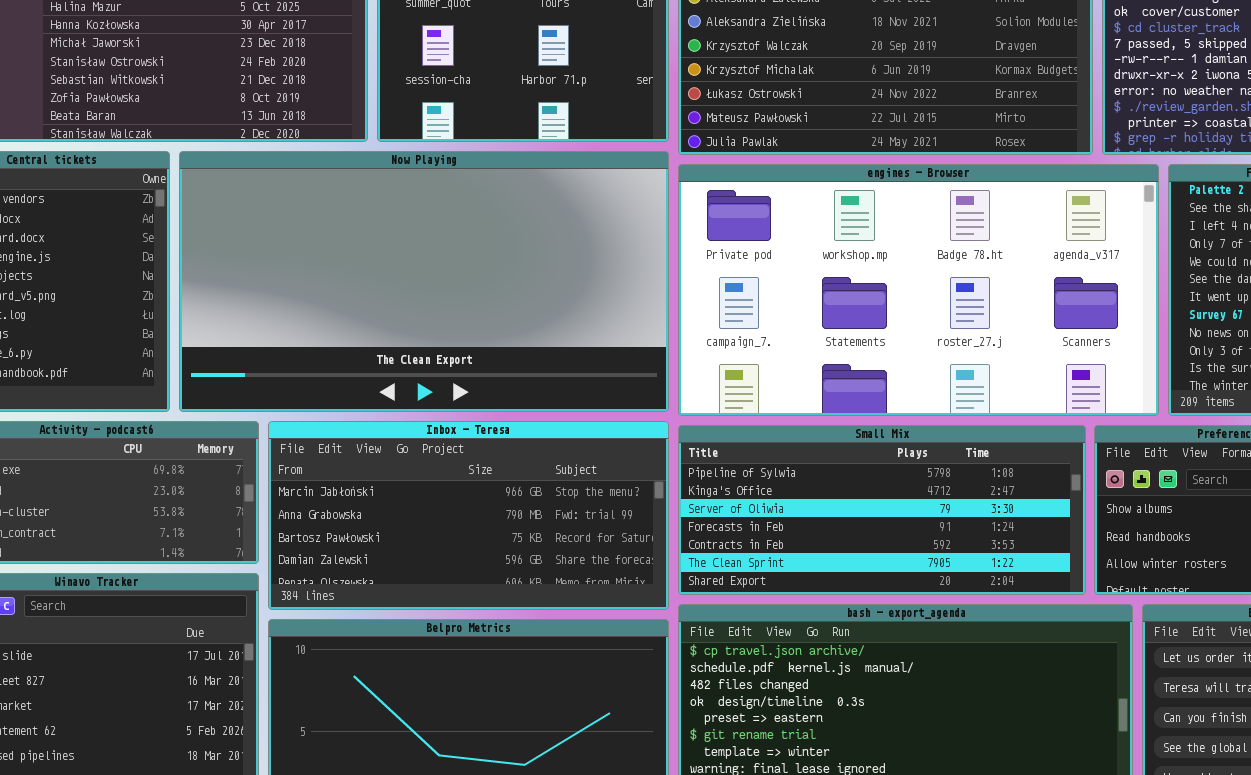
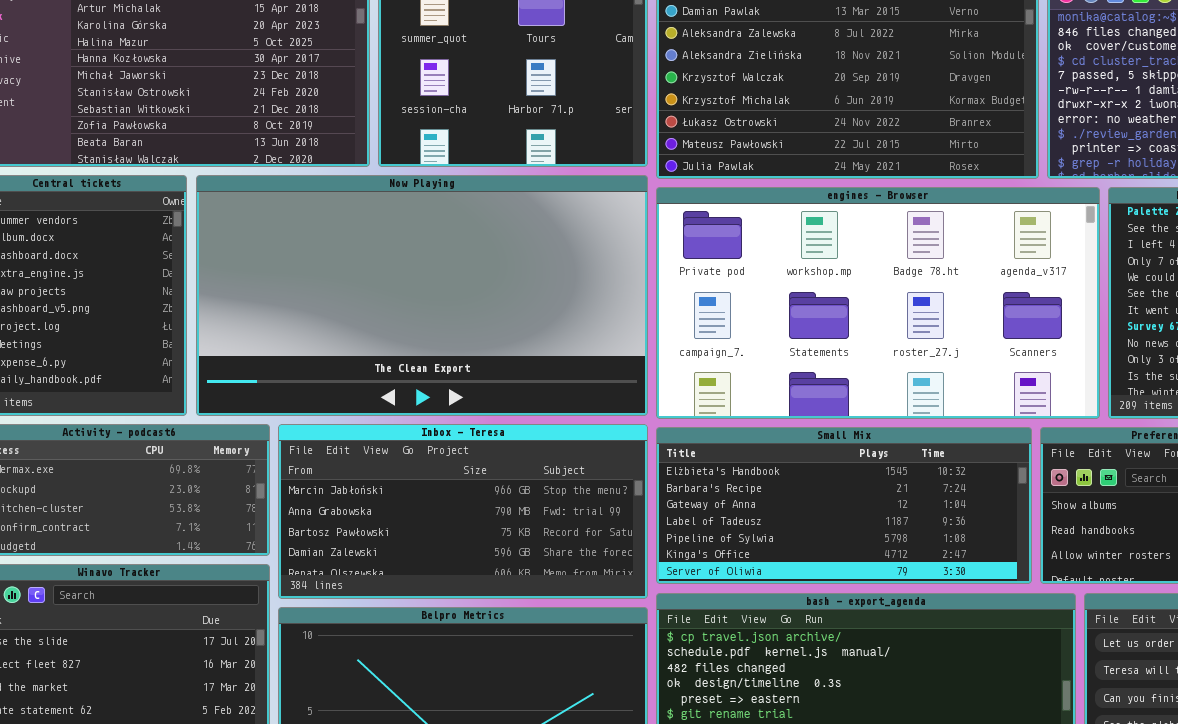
Small Mix: [678,425,1086,595] -> [656,427,1032,584], scrolled up 4 rows

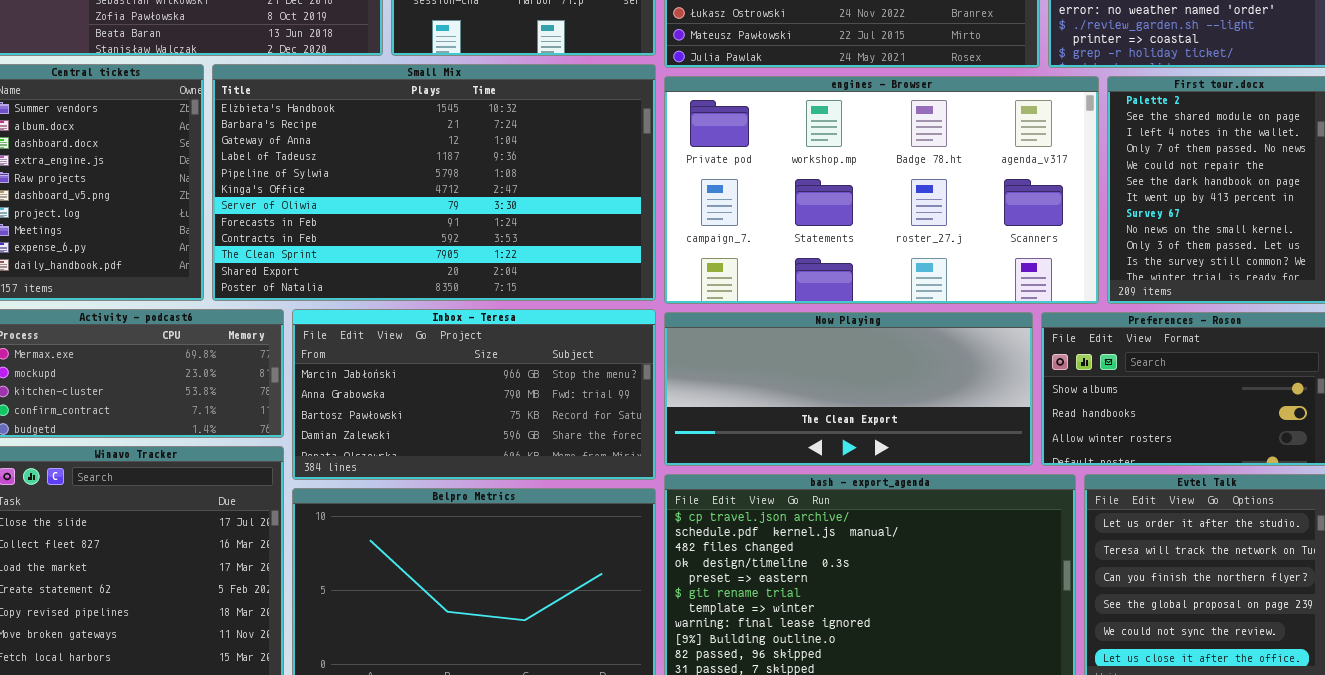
Now Playing: [196,175,648,416] -> [664,312,1033,466], moved, resized
Small Mix: [656,427,1032,584] -> [212,64,656,301], moved, resized

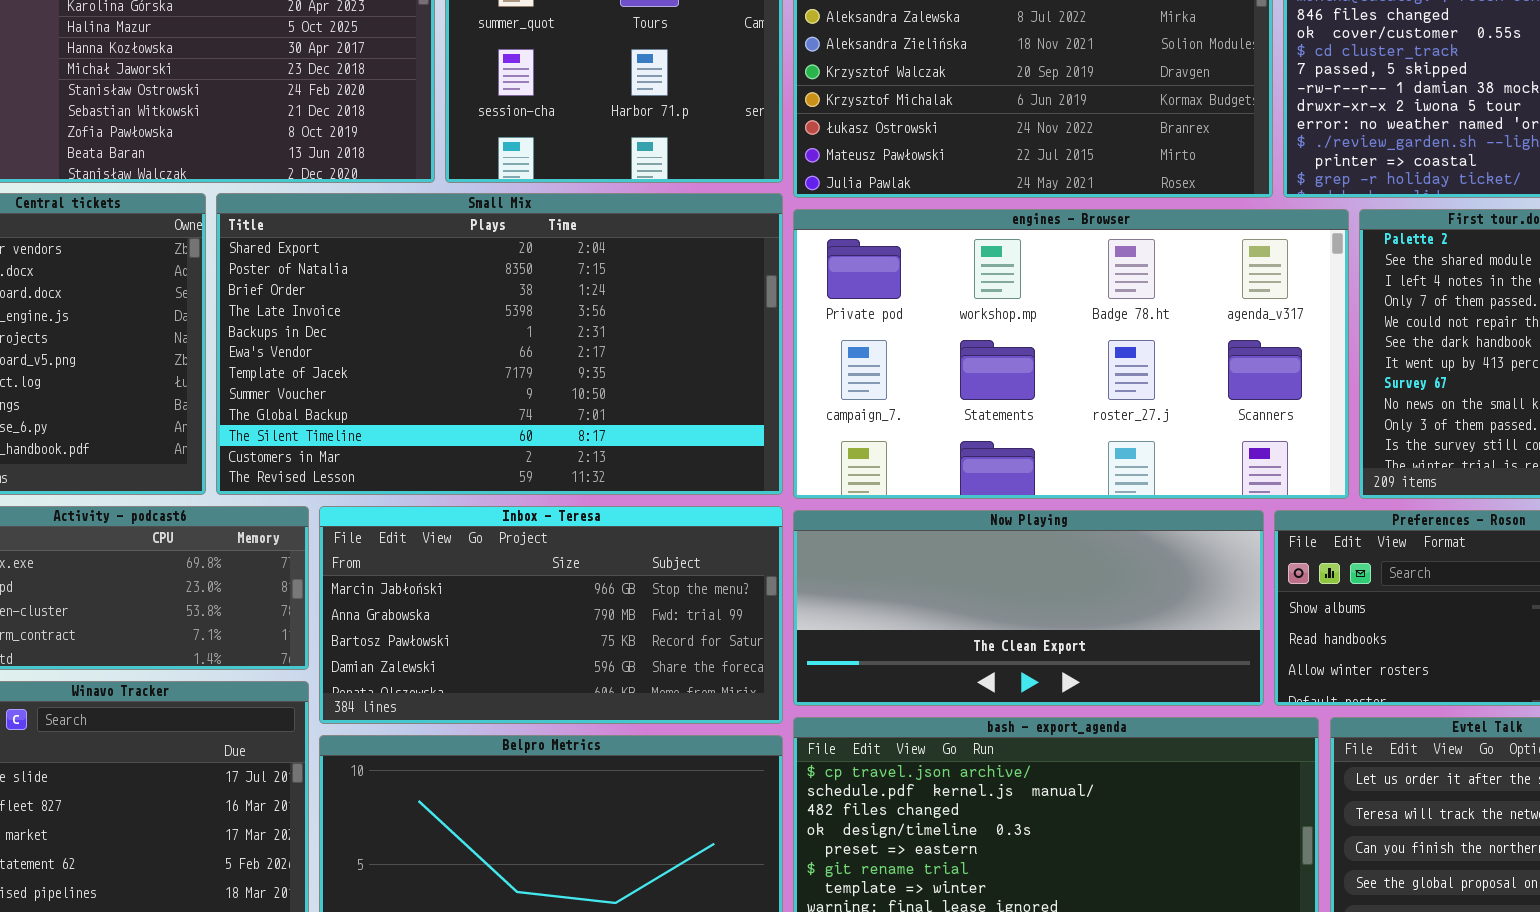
Small Mix: [212,64,656,301] -> [216,193,783,495], scrolled down 10 rows

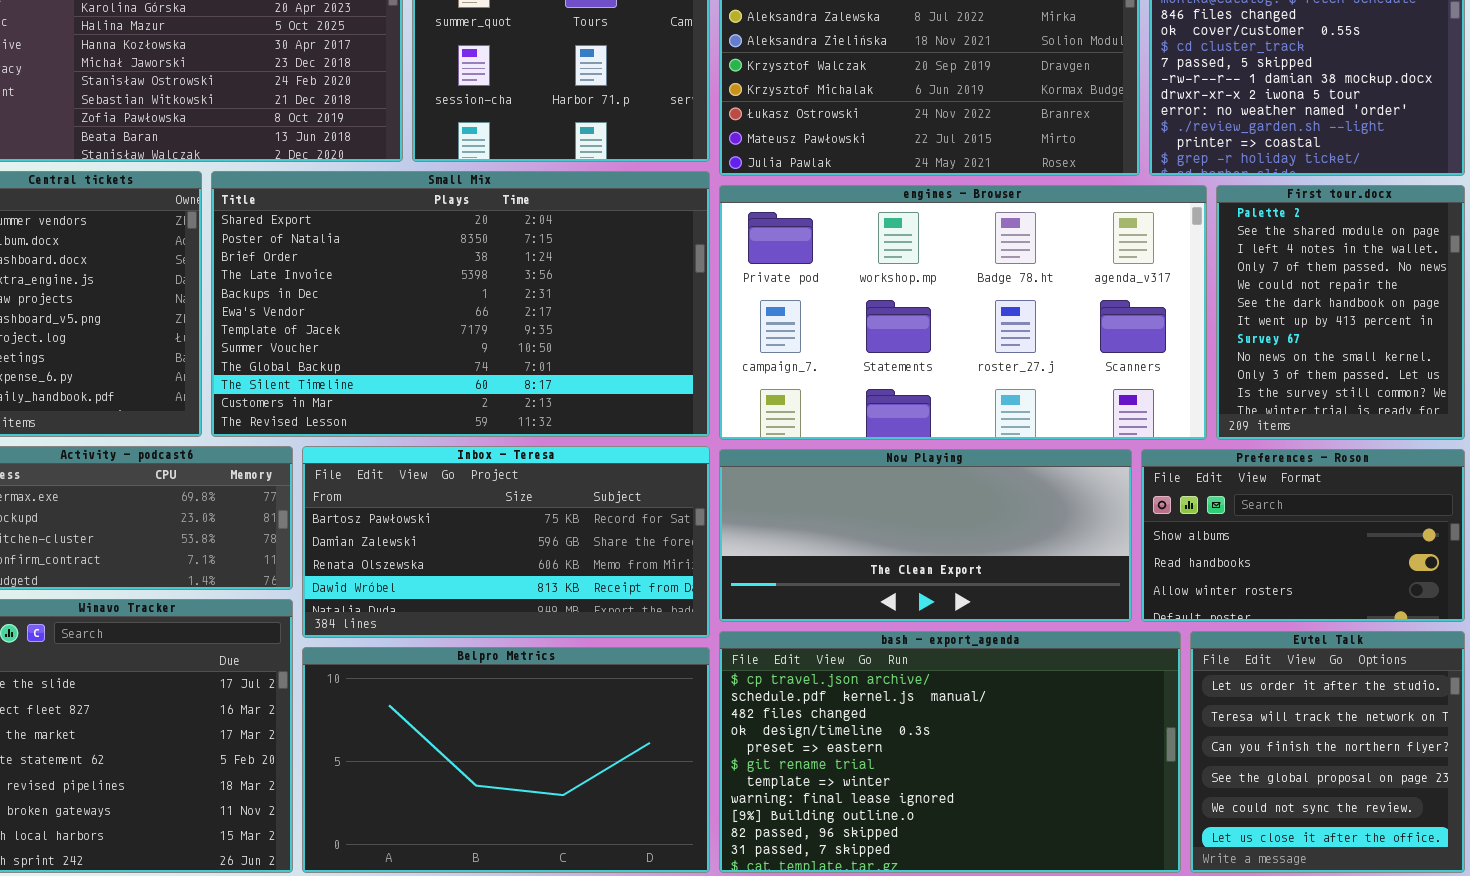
Inbox - Teresa: [319,506,783,724] -> [302,446,710,638], scrolled down 2 rows

